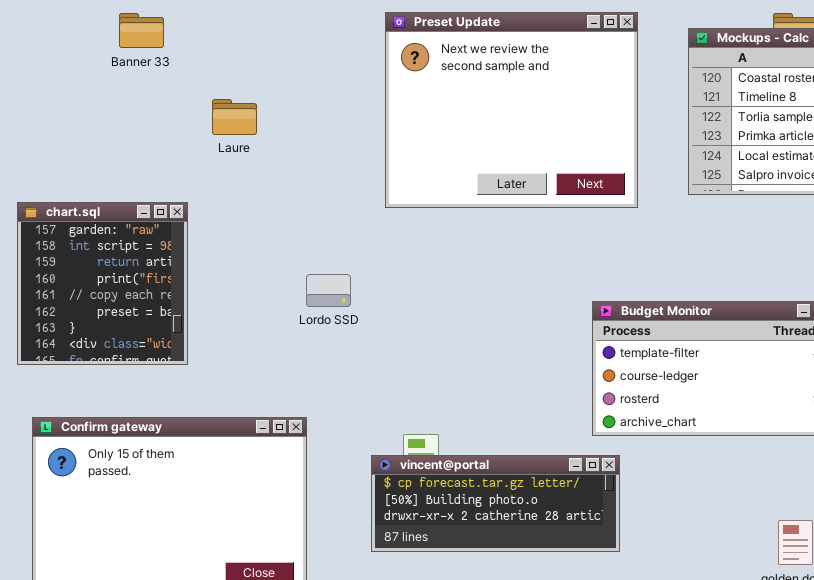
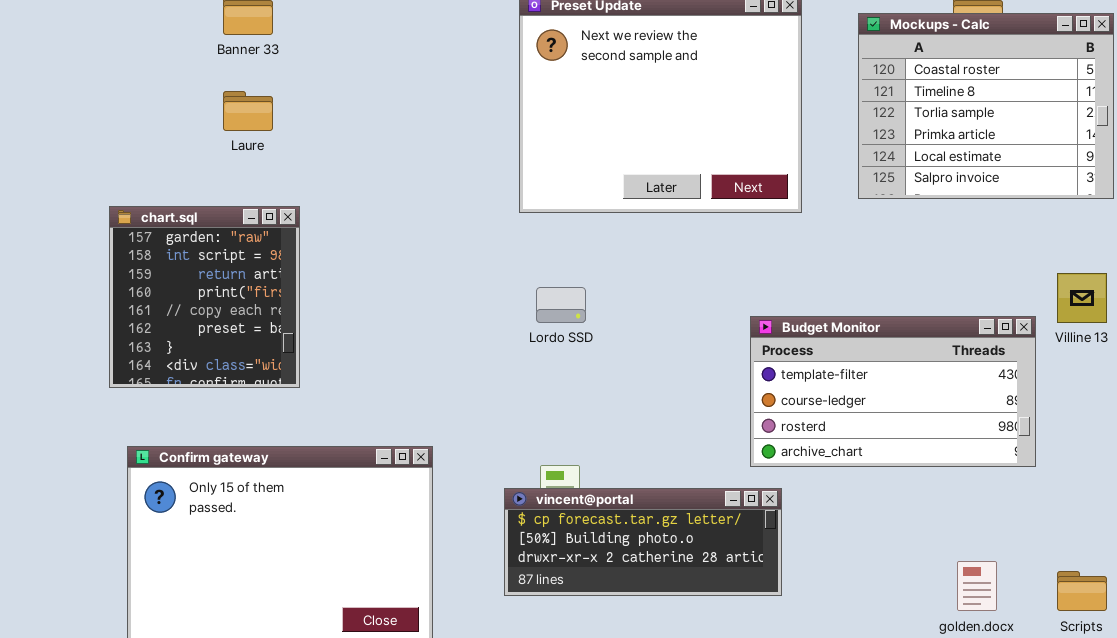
Laure: [212,99,257,135] -> [223,91,273,131], moved
Lordo SSD: [306,274,351,307] -> [536,287,586,323], moved

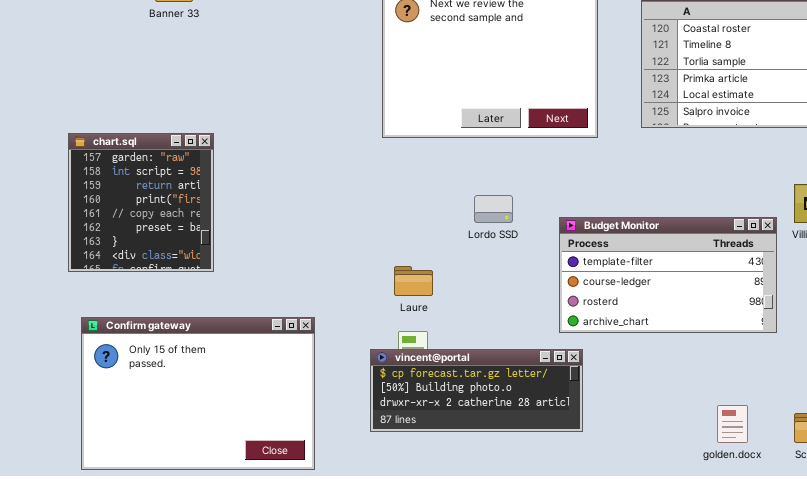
Laure: [223,91,273,131] -> [394,266,433,296], moved
Lordo SSD: [536,287,586,323] -> [474,195,513,223], moved

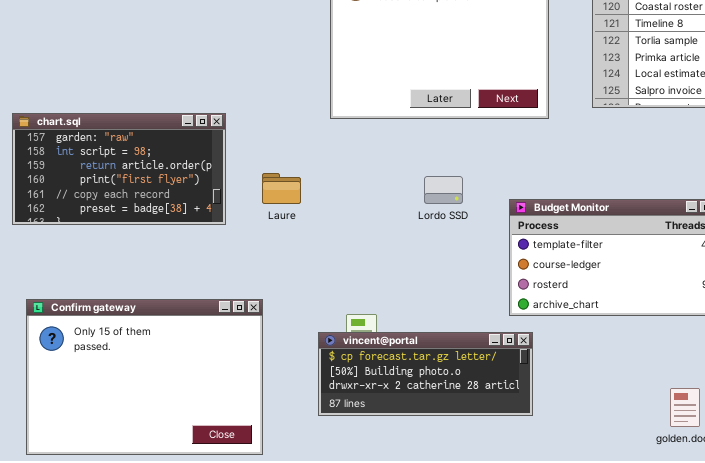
chart.sql: [68,133,214,272] -> [12,113,226,225], resized
Laure: [394,266,433,296] -> [262,173,301,204], moved

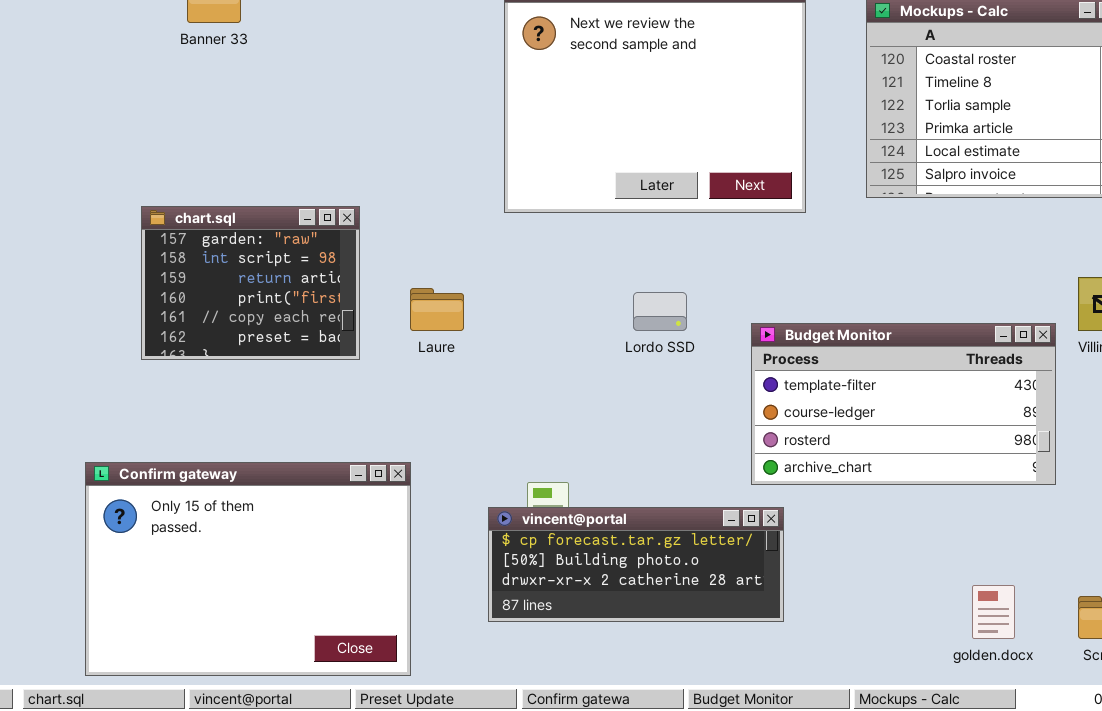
chart.sql: [12,113,226,225] -> [141,206,360,360], resized

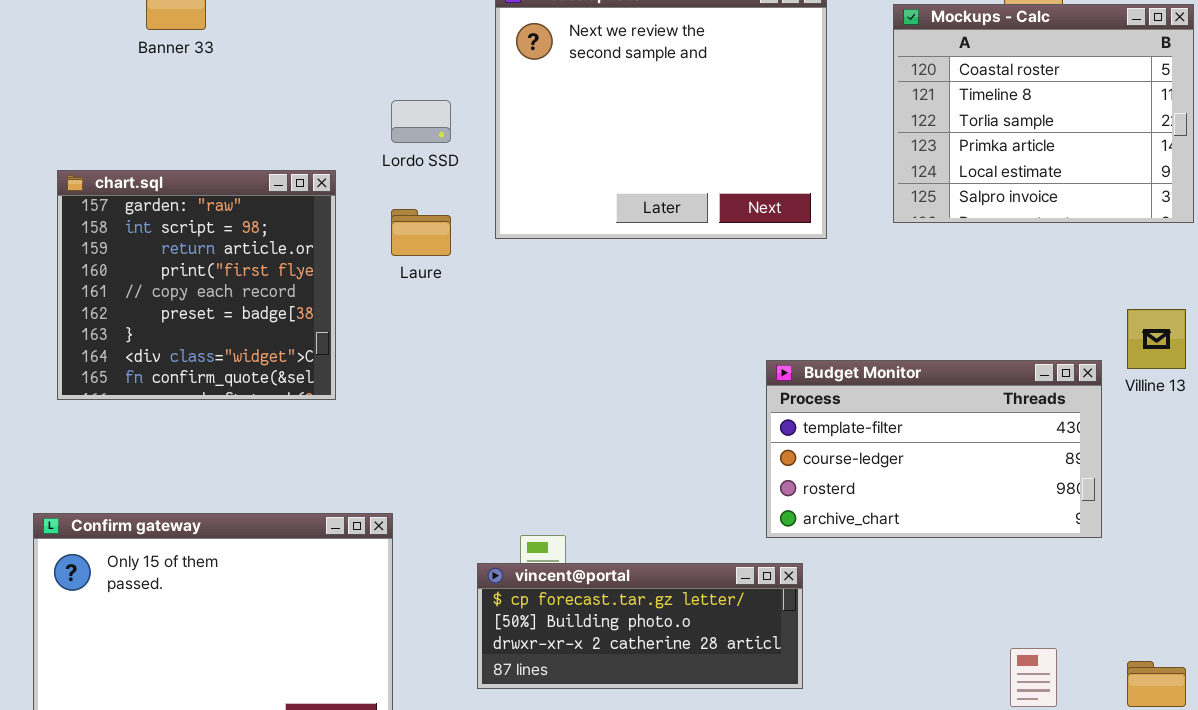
chart.sql: [141,206,360,360] -> [57,170,336,400], resized
Laure: [410,288,464,331] -> [391,209,451,256], moved
Lordo SSD: [633,292,687,331] -> [391,100,451,143], moved

